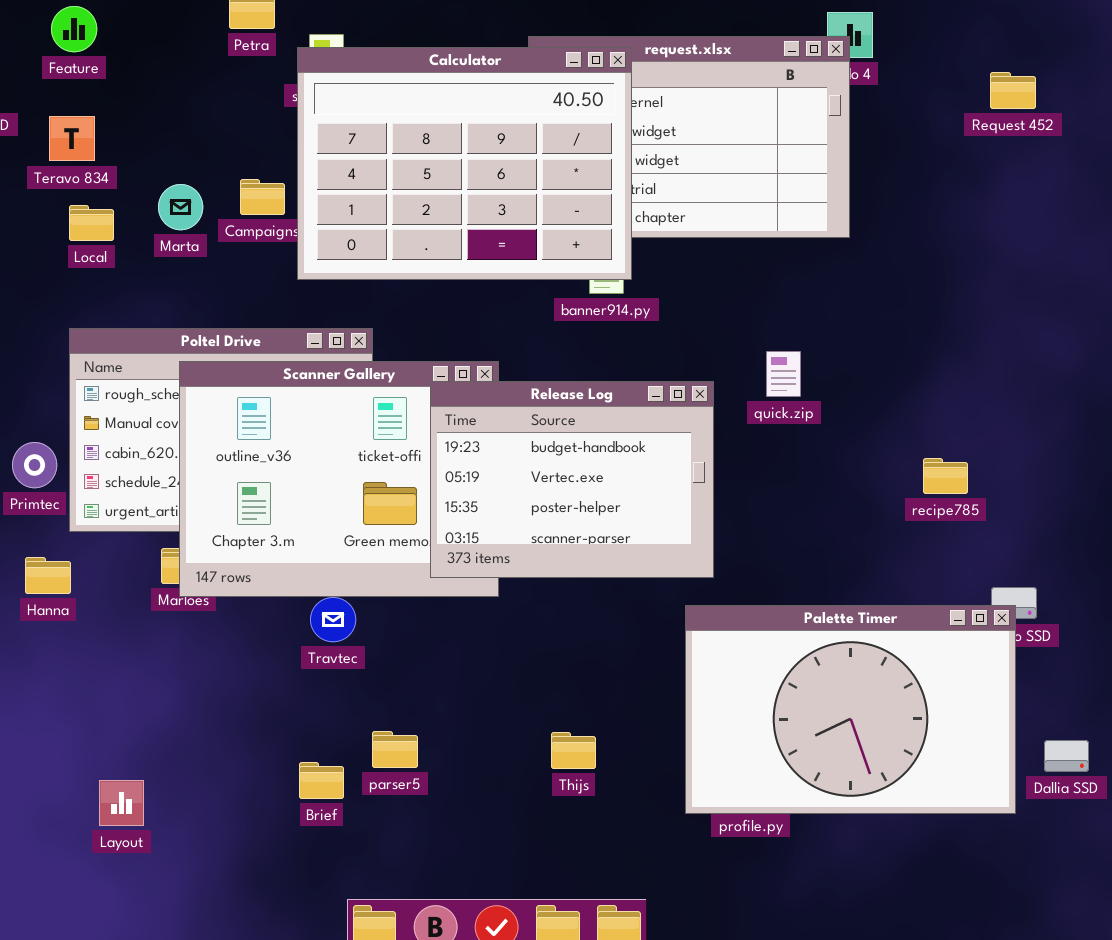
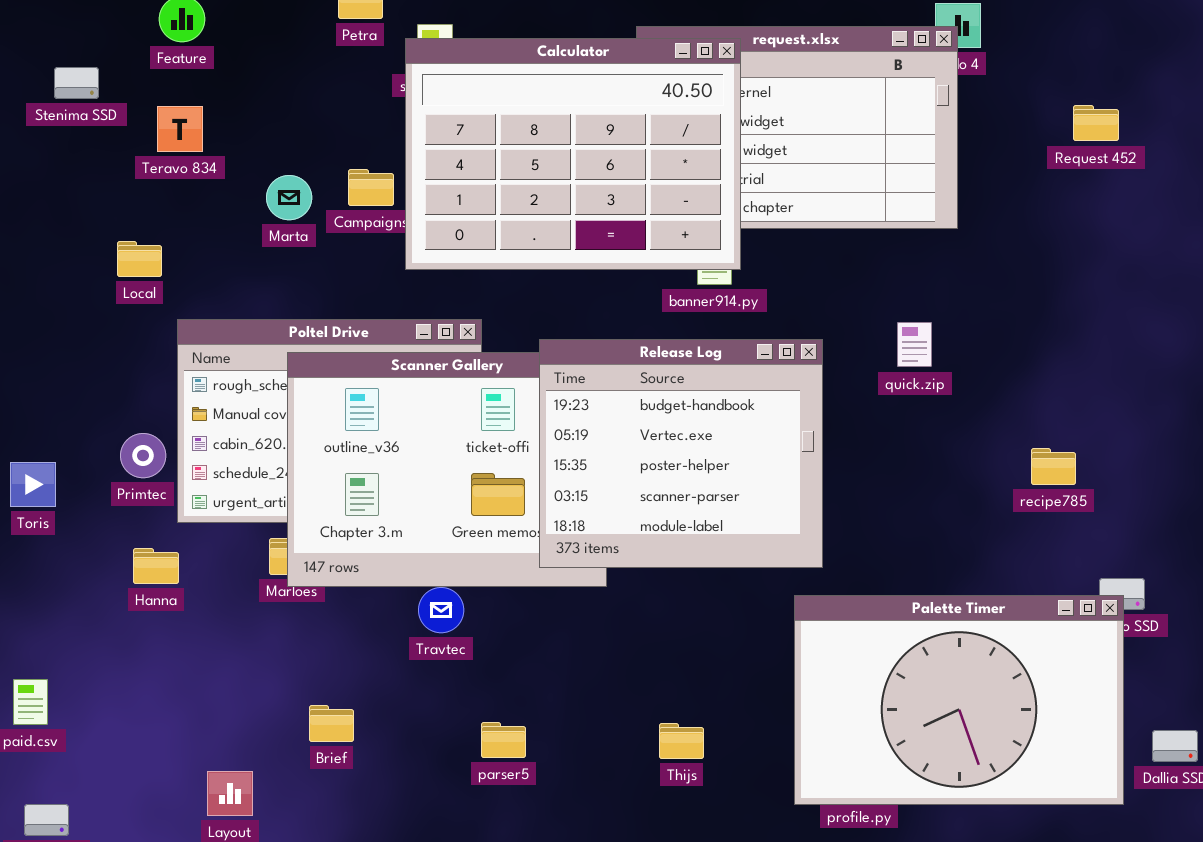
Request 452: [990,72,1036,109] -> [1073,105,1119,141], moved
Local: [69,205,114,241] -> [117,241,162,277], moved
quick.zip: [766,351,801,397] -> [897,322,932,367], moved
Release Log: [430,381,714,578] -> [539,339,823,568], resized
Brief: [299,762,344,799] -> [309,705,354,742], moved

